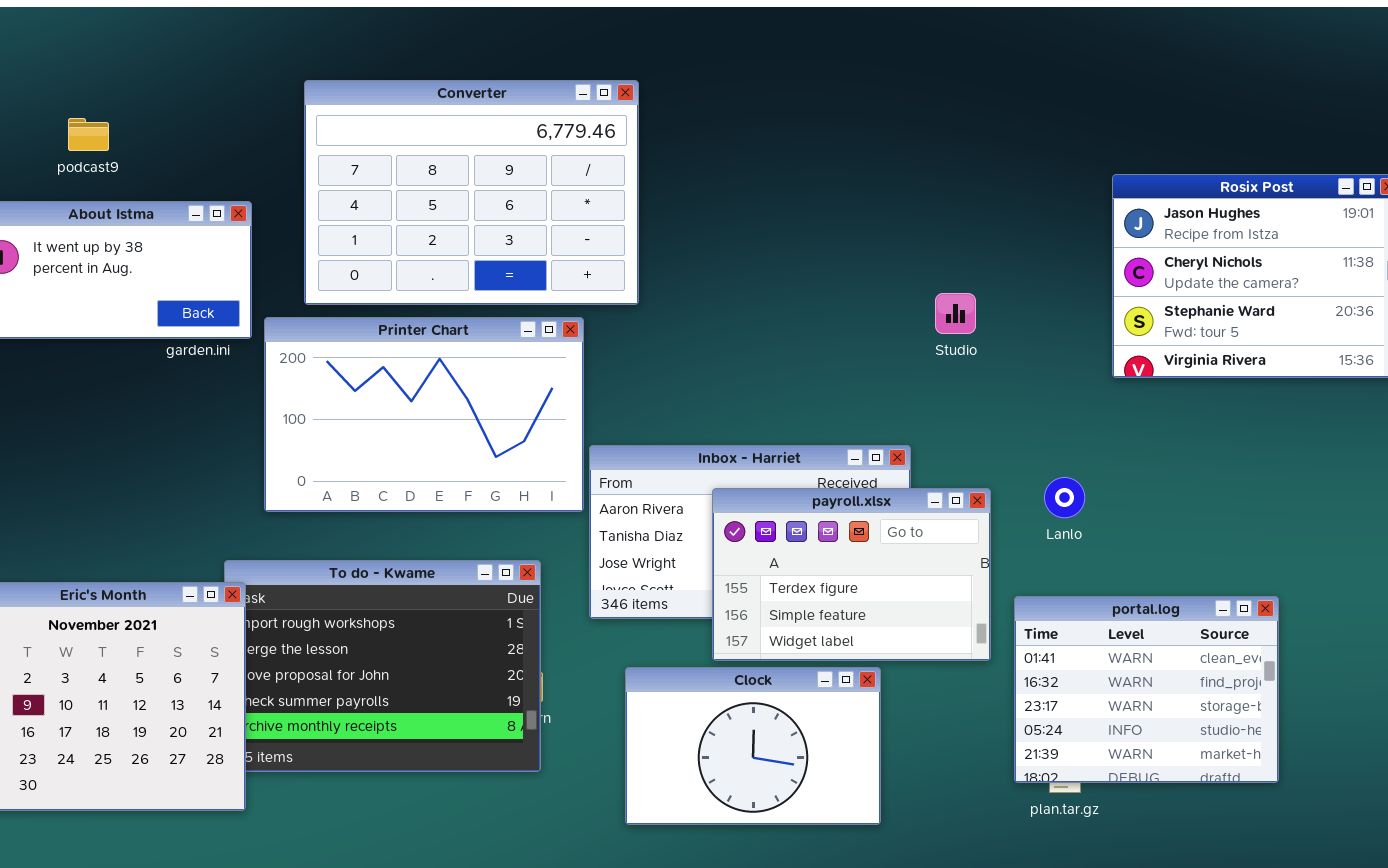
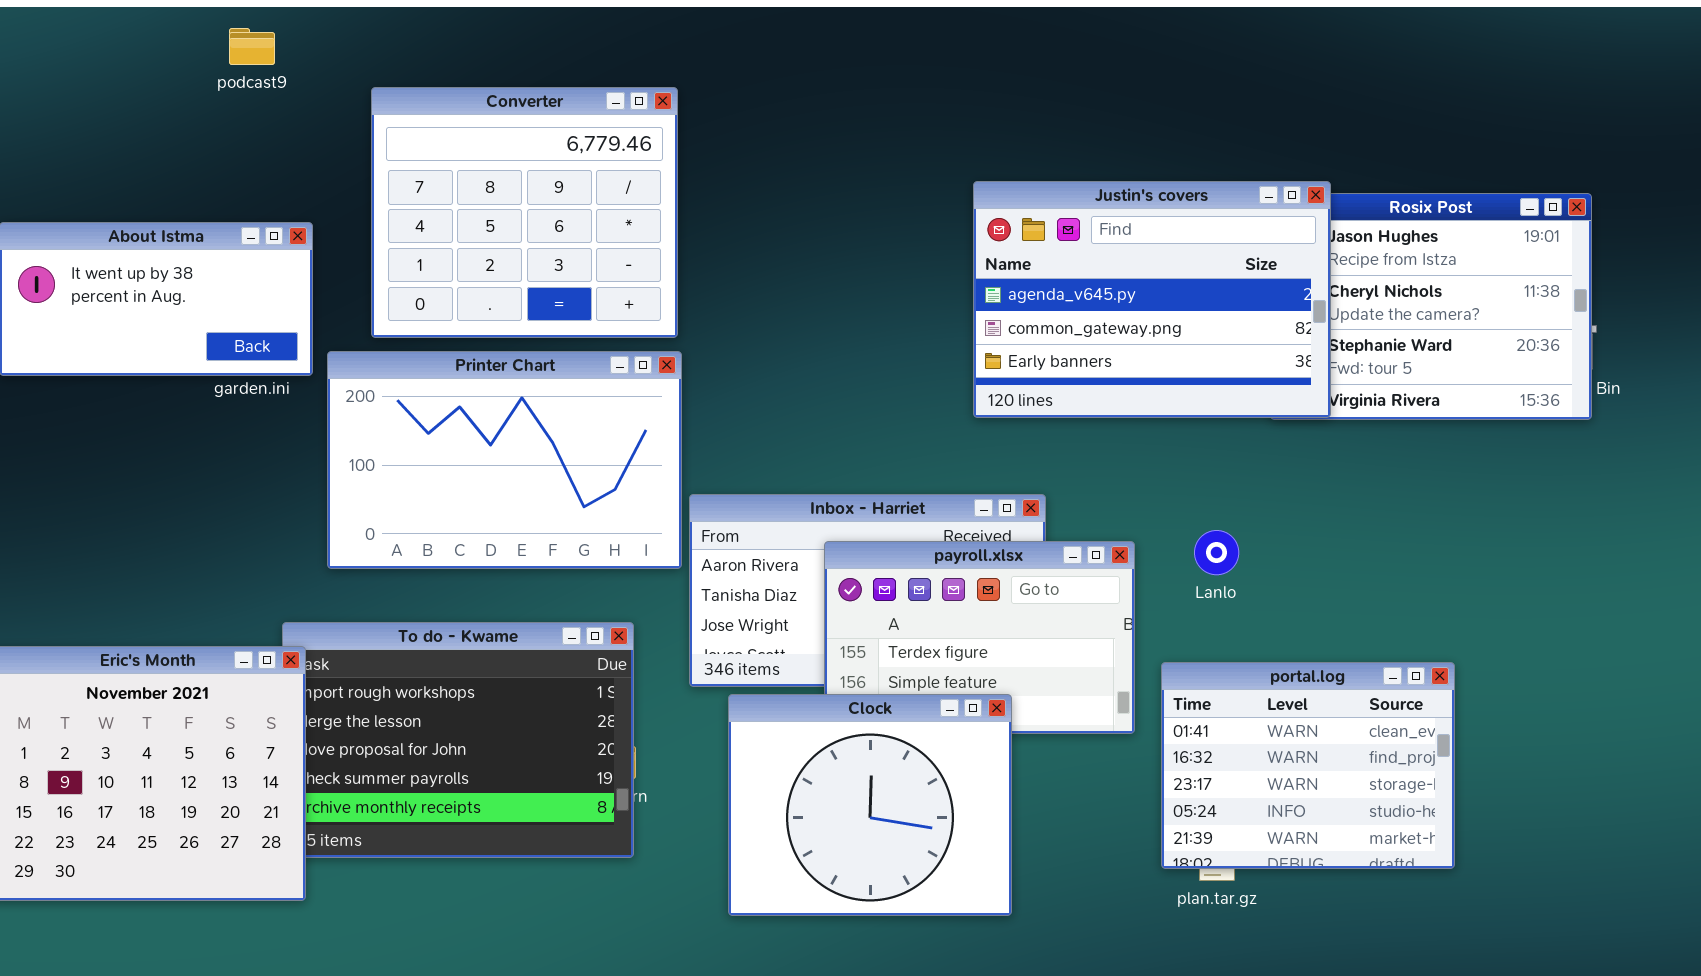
Converter: [304,80,639,305] -> [371,87,678,338], resized
podcast9: [68,118,109,151] -> [229,28,275,65], moved
Justin's covers: none -> [973,181,1331,418], opened
Clock: [625,667,881,825] -> [728,694,1012,916], resized

